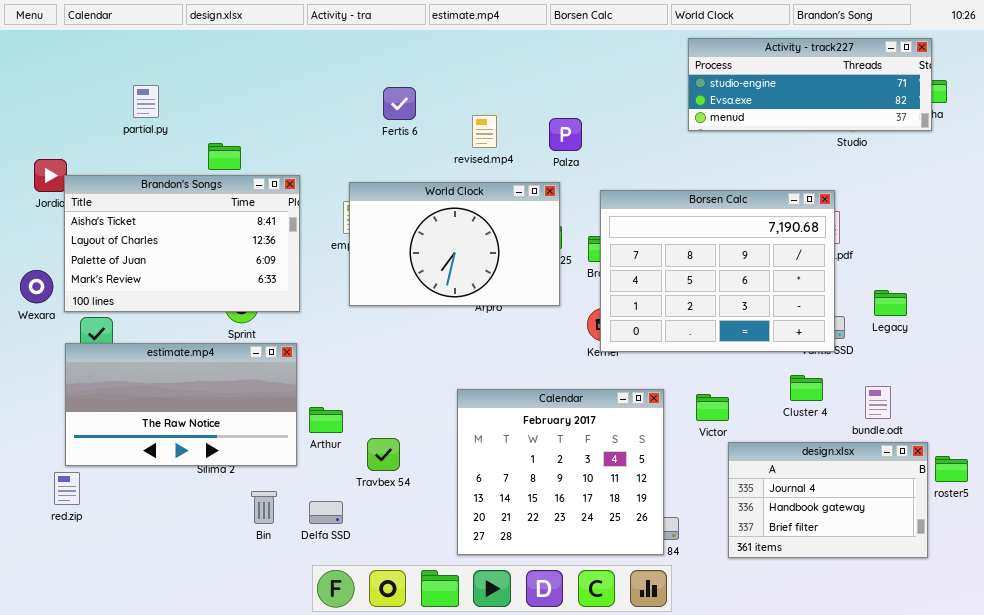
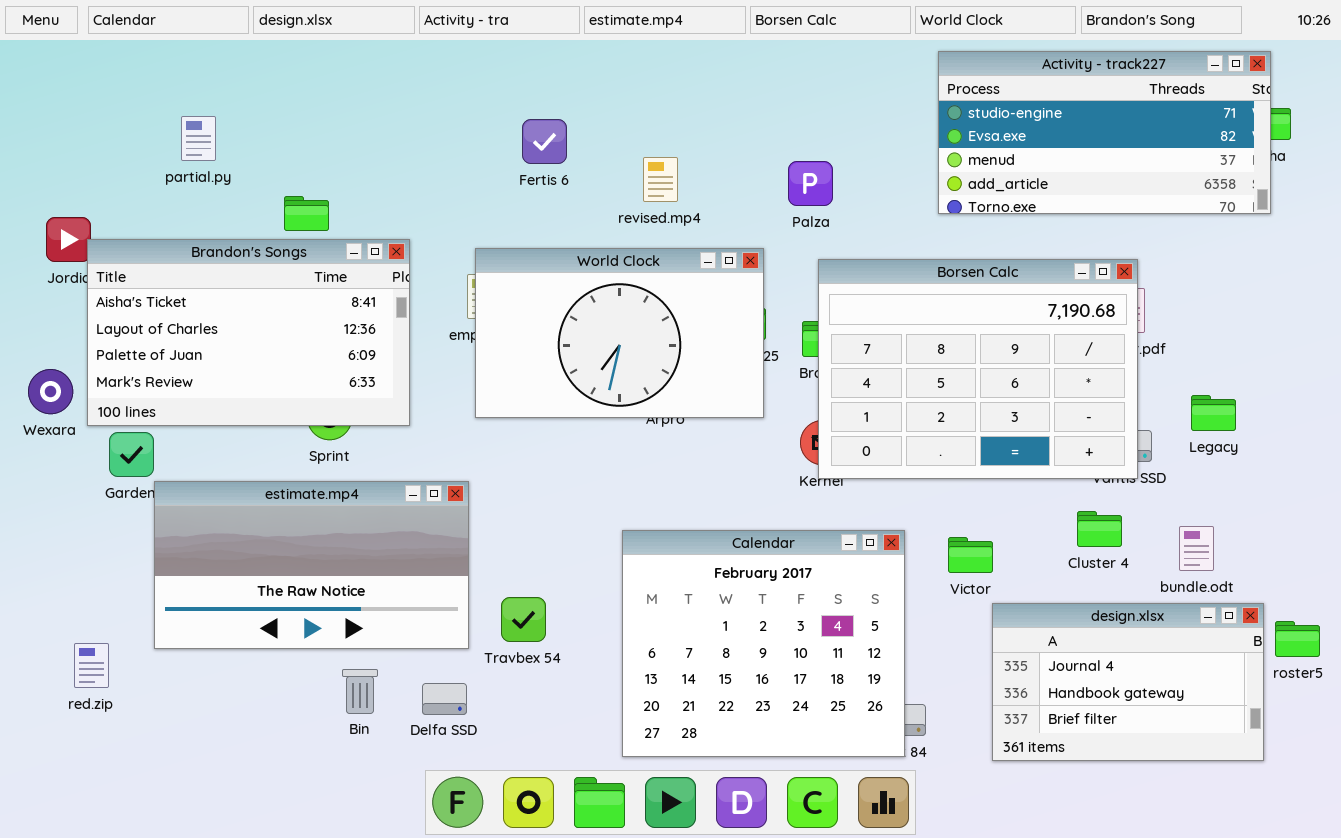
Activity - track227: [688,38,932,131] -> [938,51,1271,214], resized
Palza: [549,118,582,151] -> [788,161,833,206], moved
estimate.mp4: [65,343,297,466] -> [154,481,469,649], moved

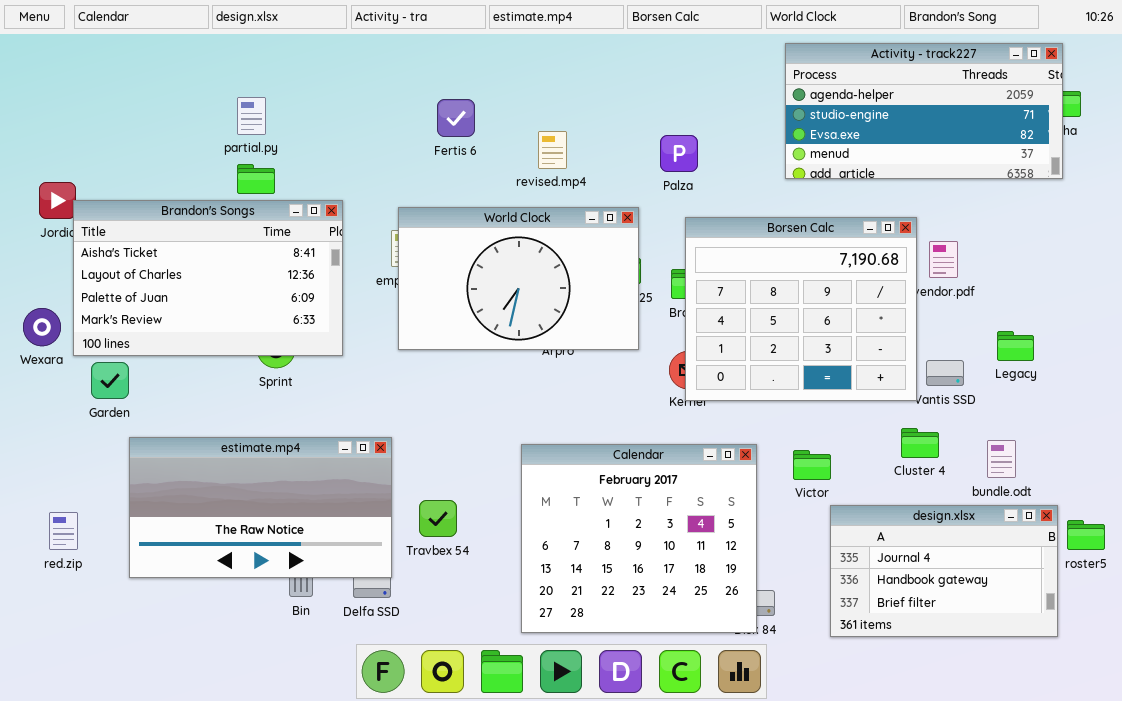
Activity - track227: [938,51,1271,214] -> [785,43,1063,179], scrolled up 1 row
partial.py: [181,116,216,161] -> [237,97,266,135], moved
Borsen Calc: [818,259,1138,479] -> [685,217,917,401], resized
estimate.mp4: [154,481,469,649] -> [129,437,392,578], moved
red.zip: [74,643,109,688] -> [49,512,78,550], moved

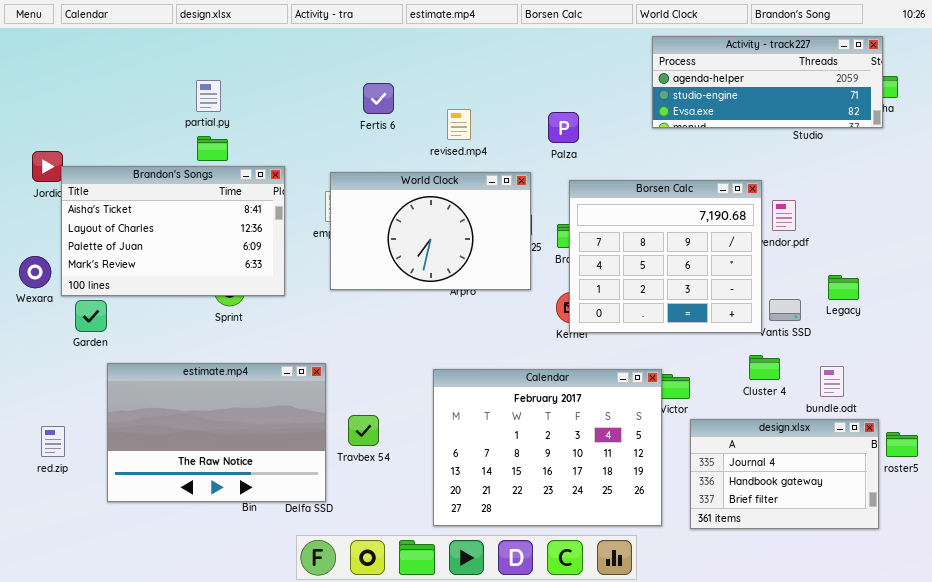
Activity - track227: [785,43,1063,179] -> [652,36,883,128], resized
estimate.mp4: [129,437,392,578] -> [107,363,326,502], resized
Calendar: [521,444,757,633] -> [433,369,662,526], resized

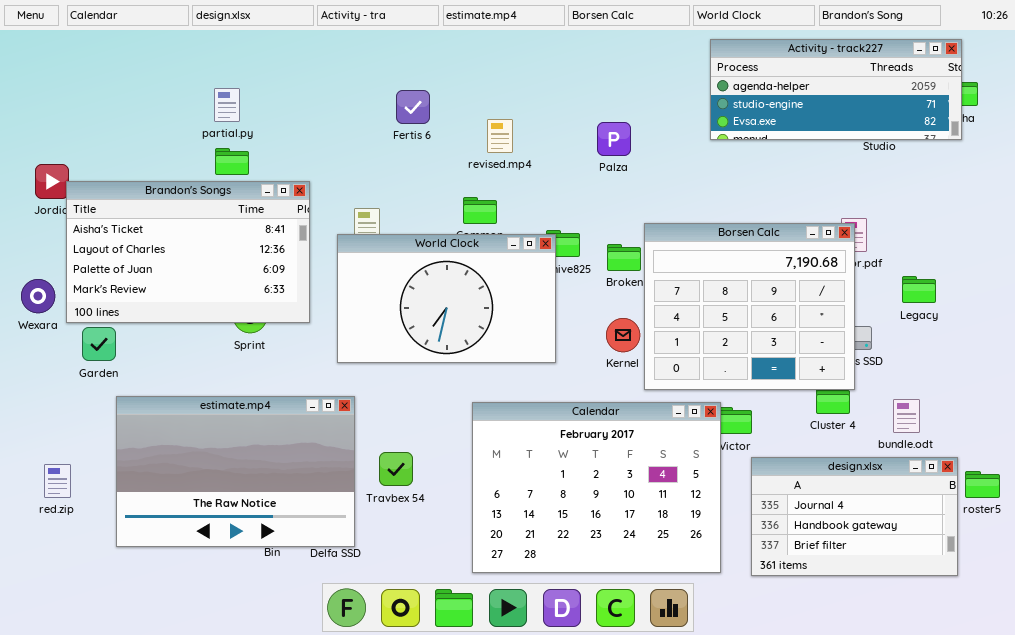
World Clock: [330,172,531,290] -> [337,234,556,363], moved
Borsen Calc: [569,180,762,333] -> [644,223,855,390], moved
Legacy: [828,275,859,300] -> [902,276,936,303], moved

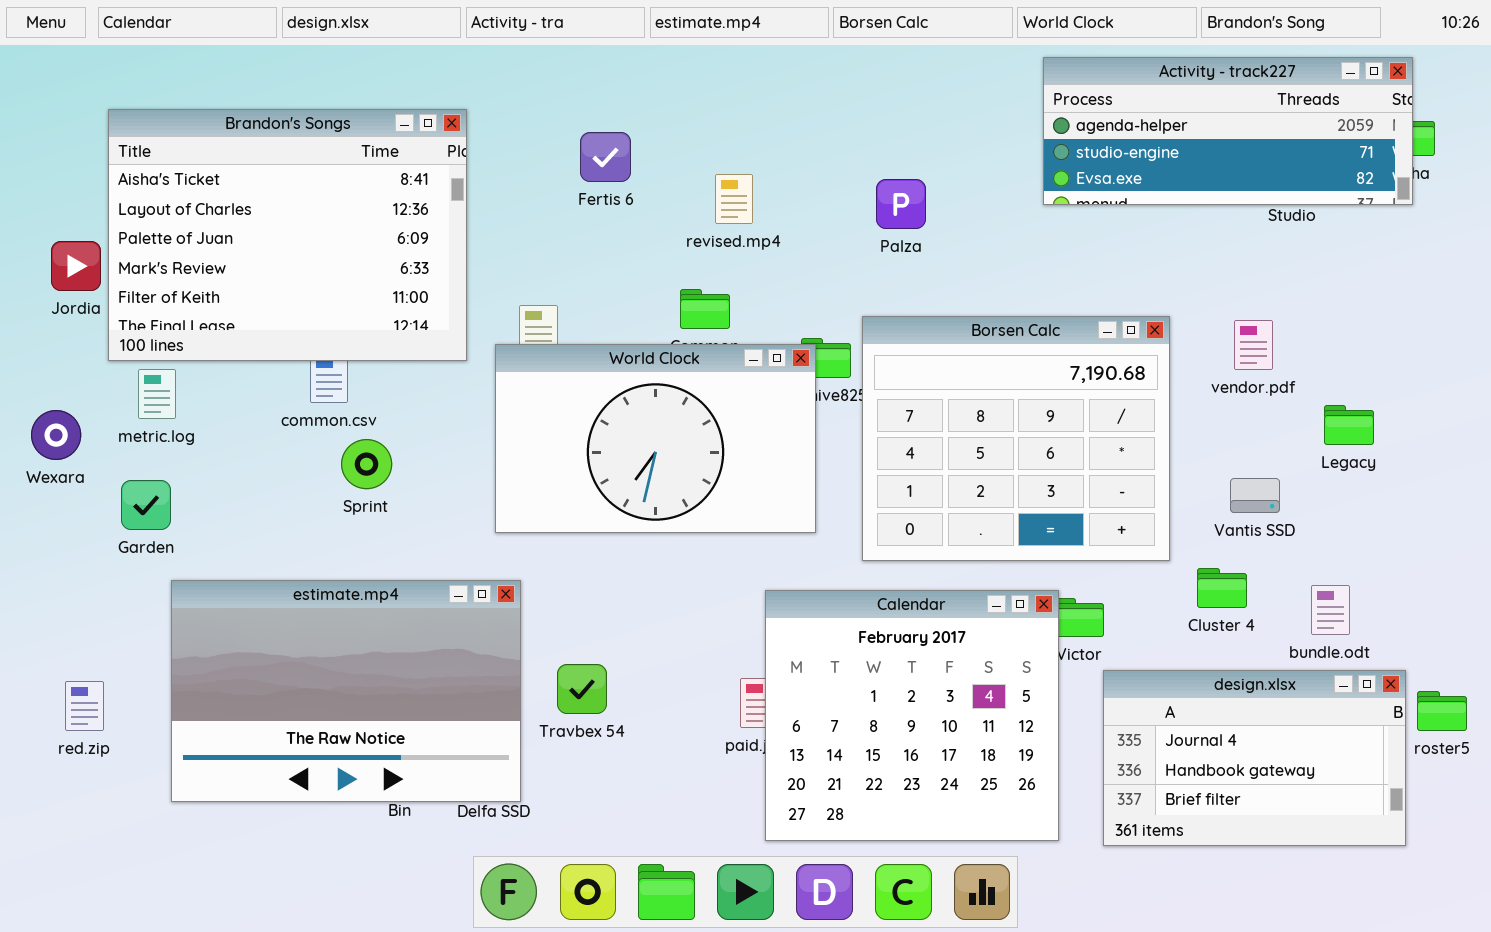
Brandon's Songs: [66,181,310,323] -> [108,109,467,361], moved, resized
Borsen Calc: [644,223,855,390] -> [862,316,1170,561], moved
Calendar: [472,402,721,573] -> [765,590,1059,841], resized

